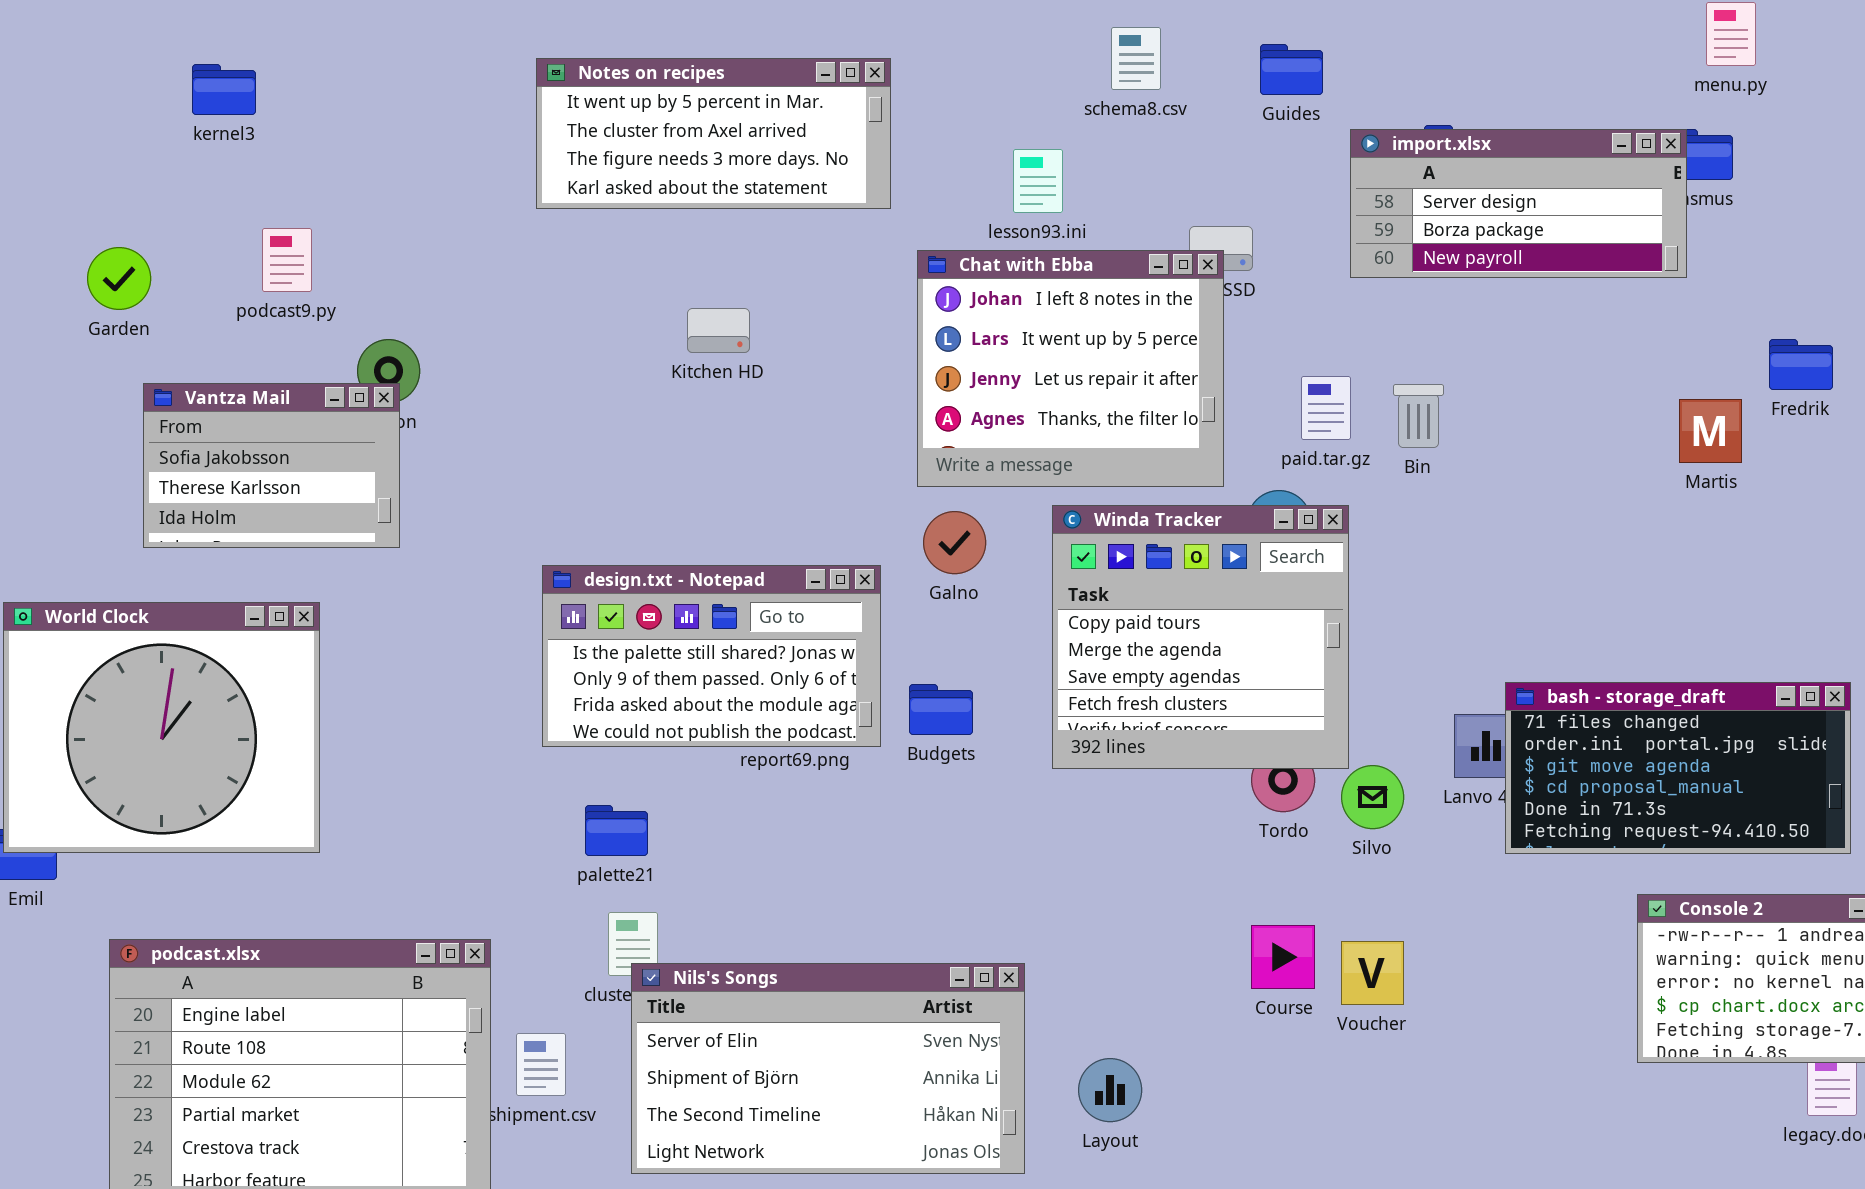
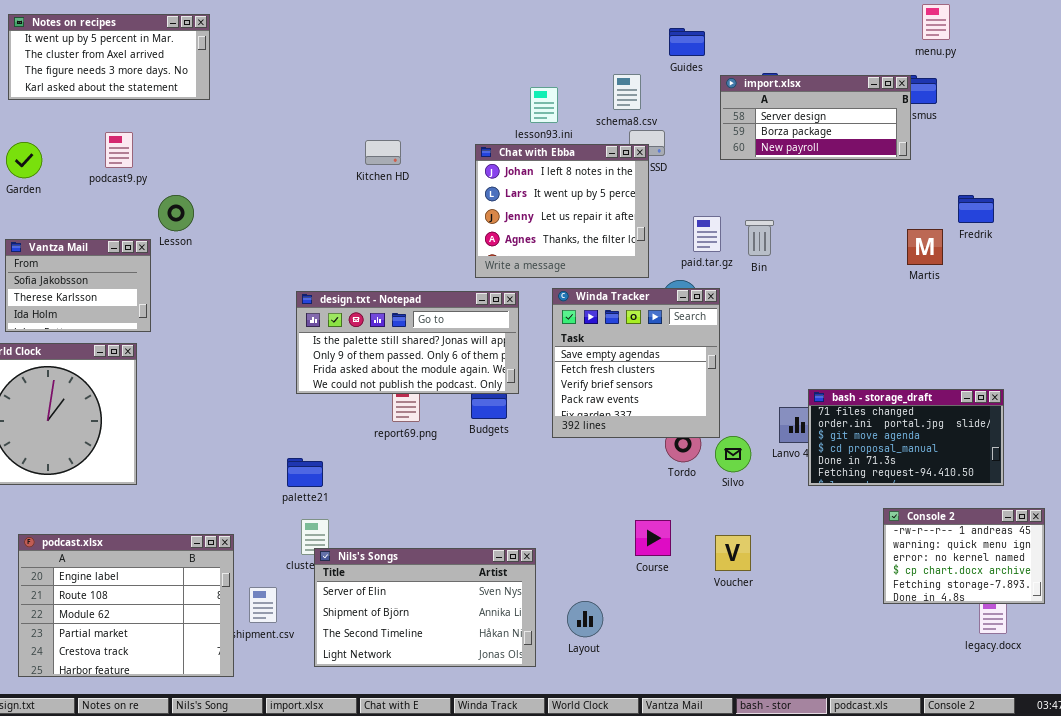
schema8.csv: [1111,27,1161,90] -> [613,74,641,110], moved
Notes on recipes: [536,58,891,209] -> [8,14,210,100], moved
Kitchen HD: [687,308,750,353] -> [365,140,401,165], moved
Vantza Mail: [143,383,400,548] -> [5,239,151,332], moved
Winda Tracker: [1052,505,1349,769] -> [552,288,720,438], scrolled down 2 rows
design.txt - Notepad: [542,565,881,747] -> [296,291,519,394], moved, resized
Course: [1251,925,1315,989] -> [635,520,671,556], moved

